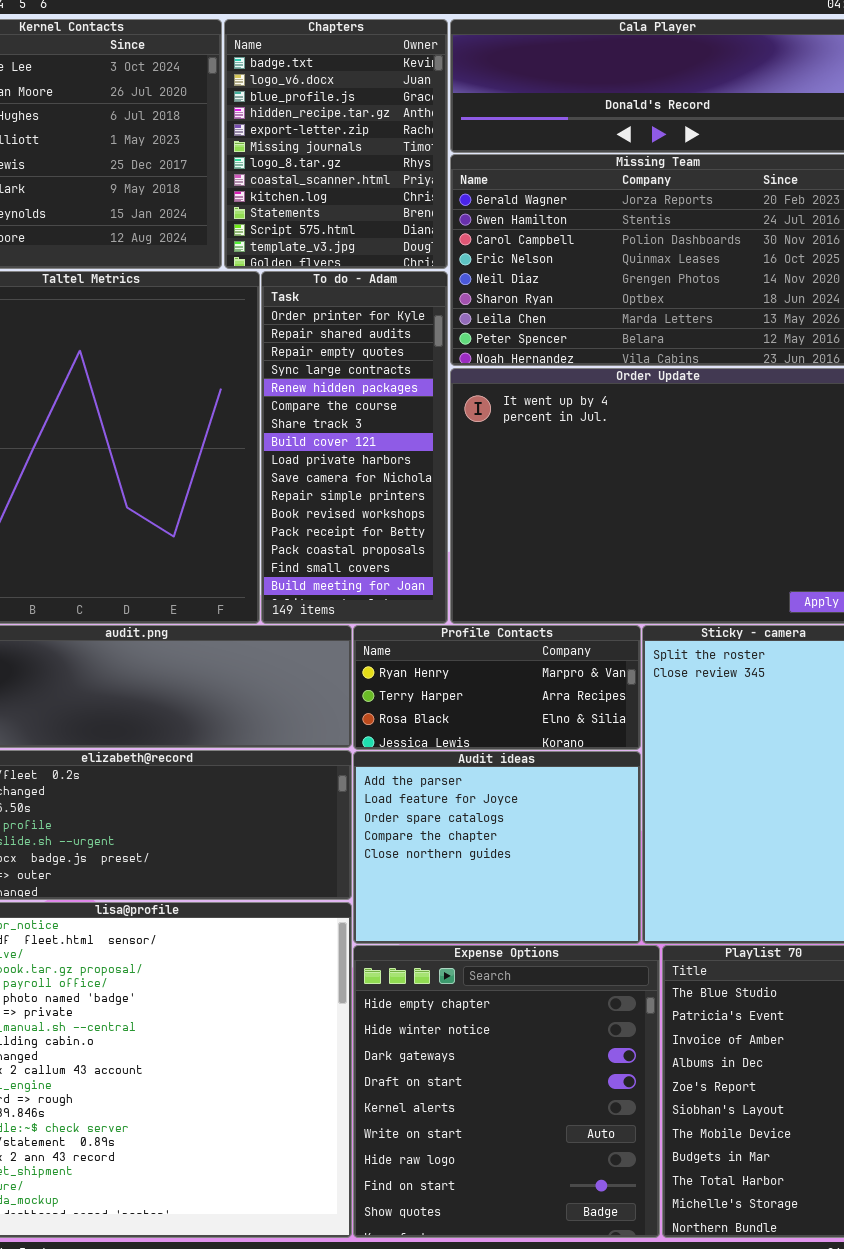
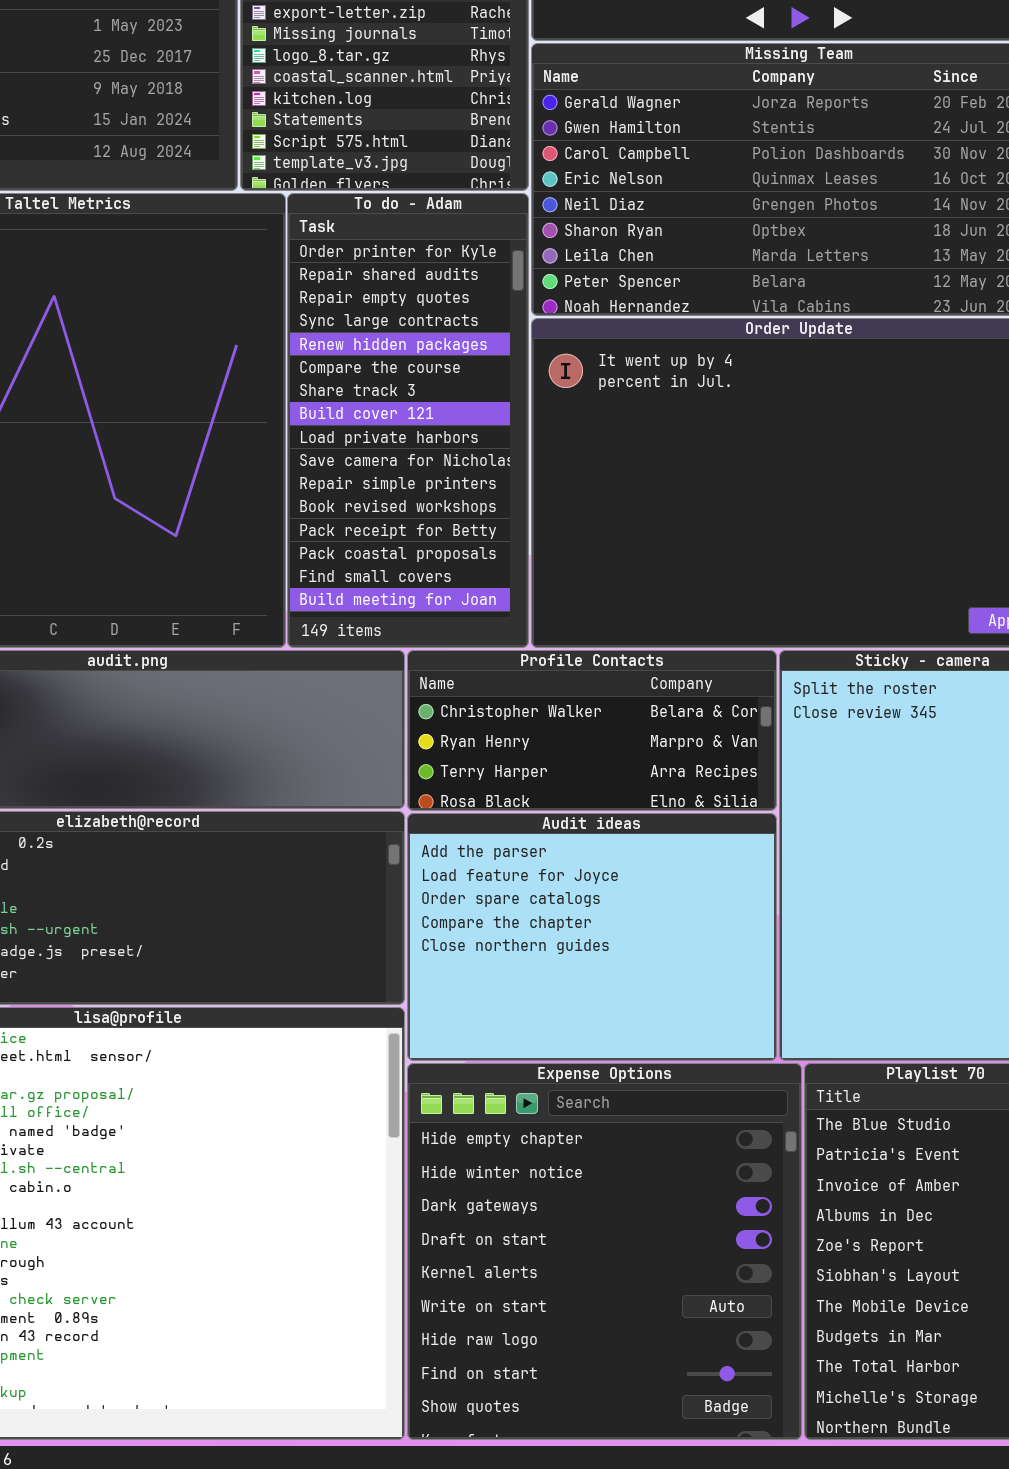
Profile Contacts: [353,625,641,750] -> [407,650,777,811], scrolled up 1 row

